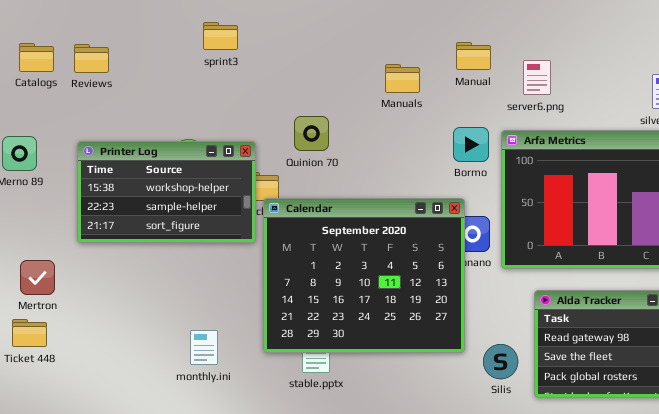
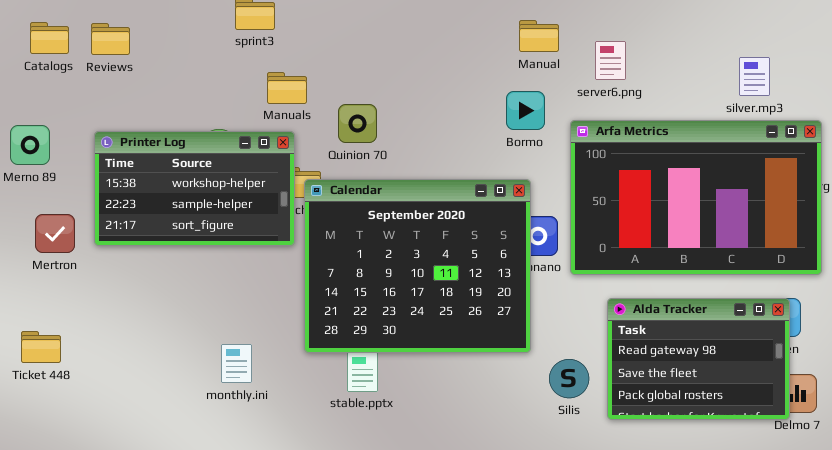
Manuals: [385,64,420,93] -> [267,72,307,104], moved
Bormo: [453,127,489,162] -> [506,91,545,130], moved
Calendar: [263,198,465,353] -> [304,179,531,353], moved
Mertron: [20,260,55,295] -> [35,214,75,253], moved

